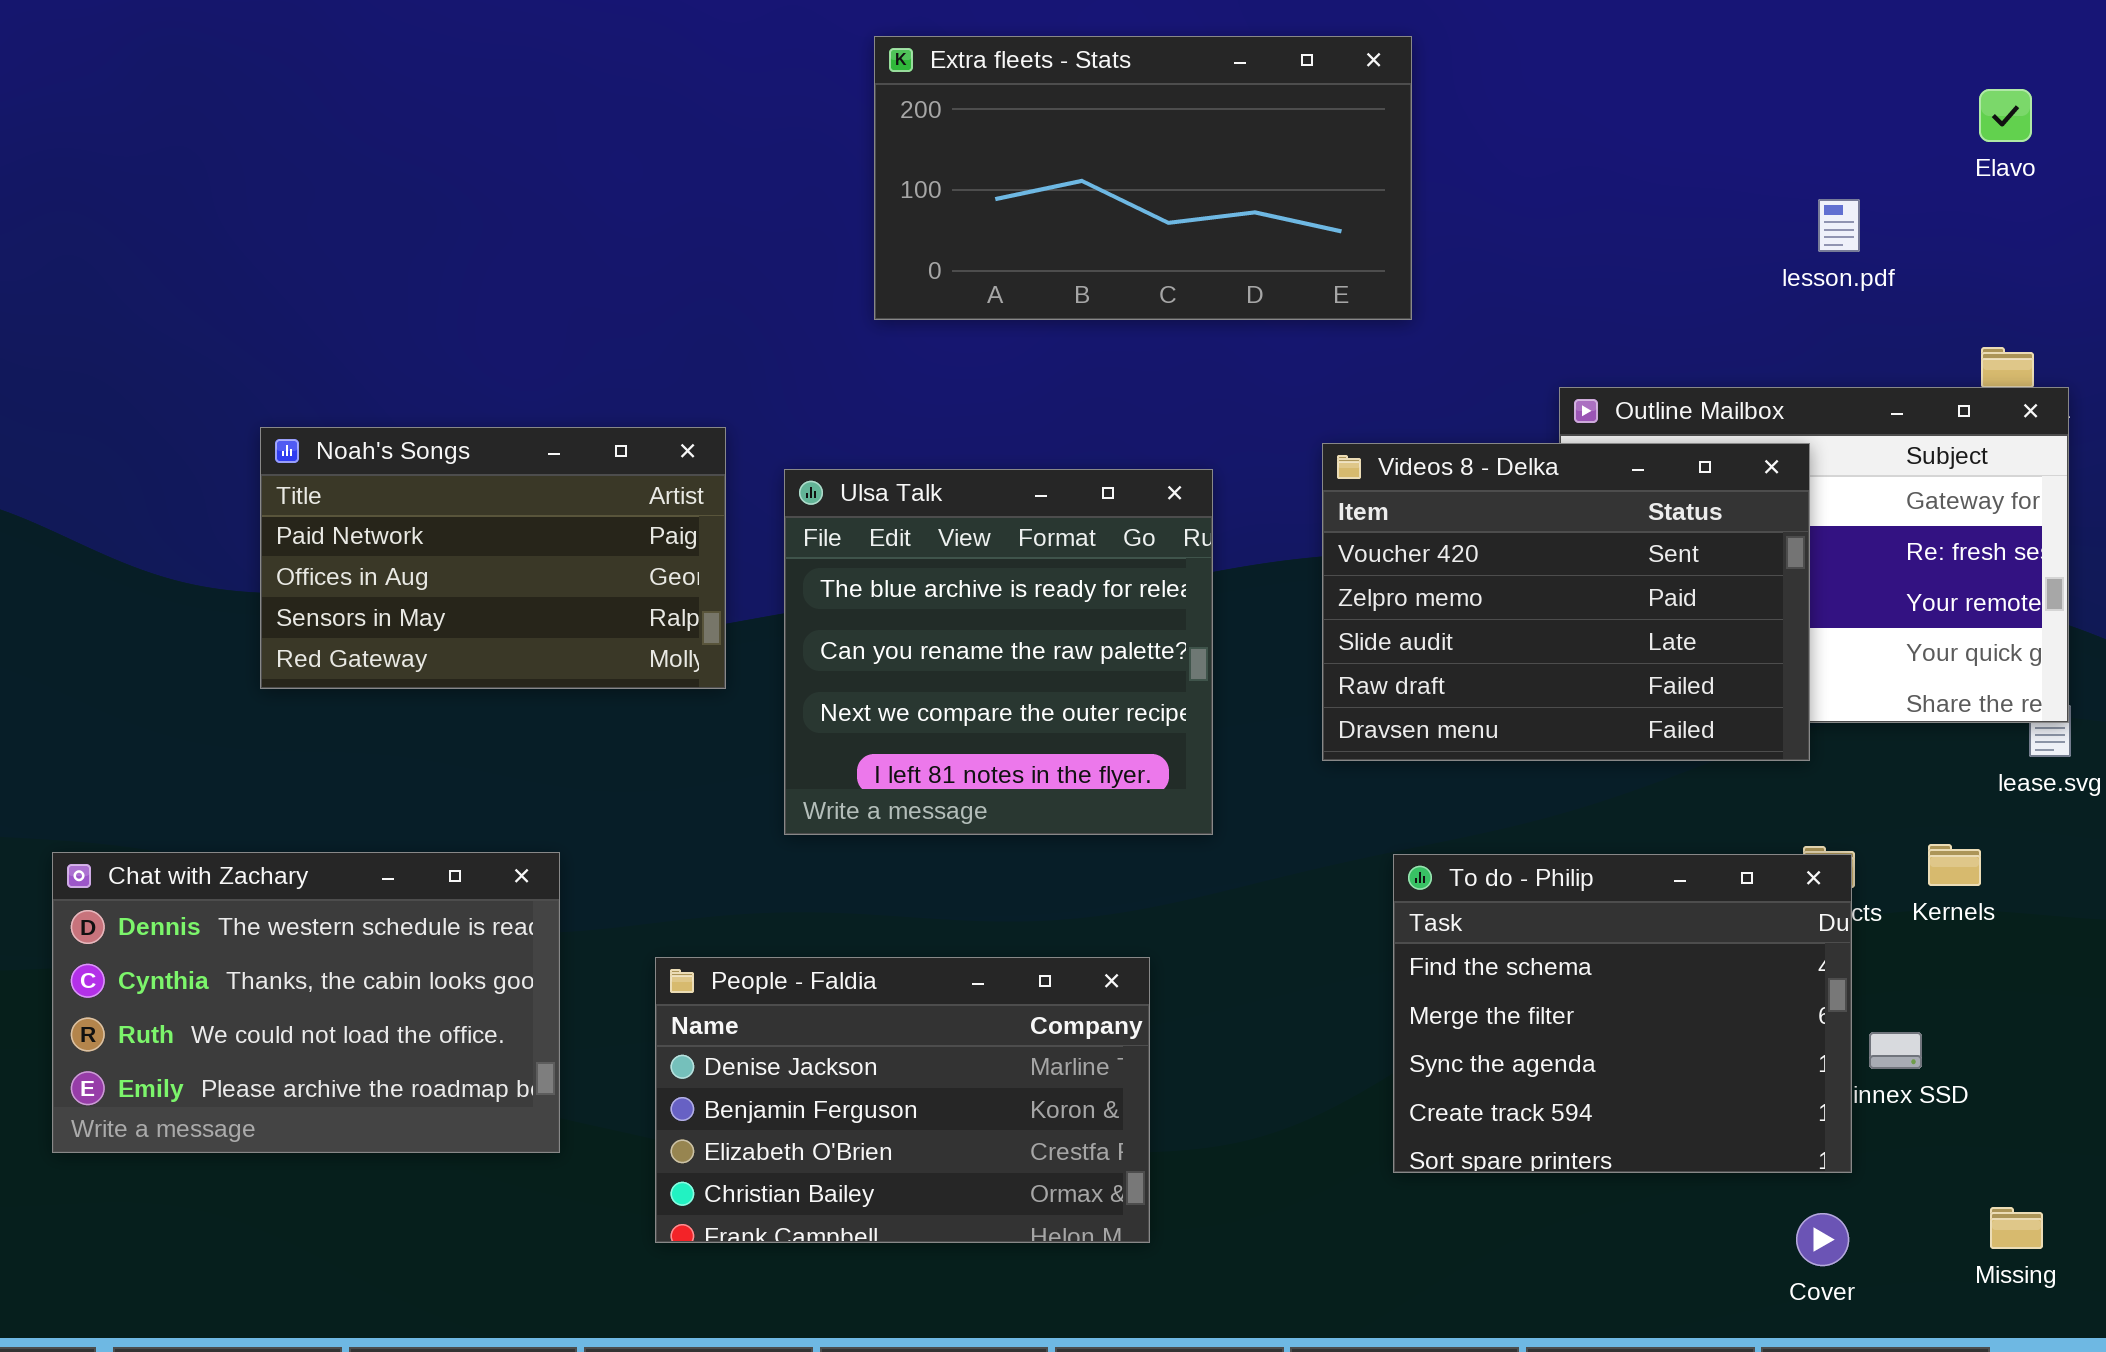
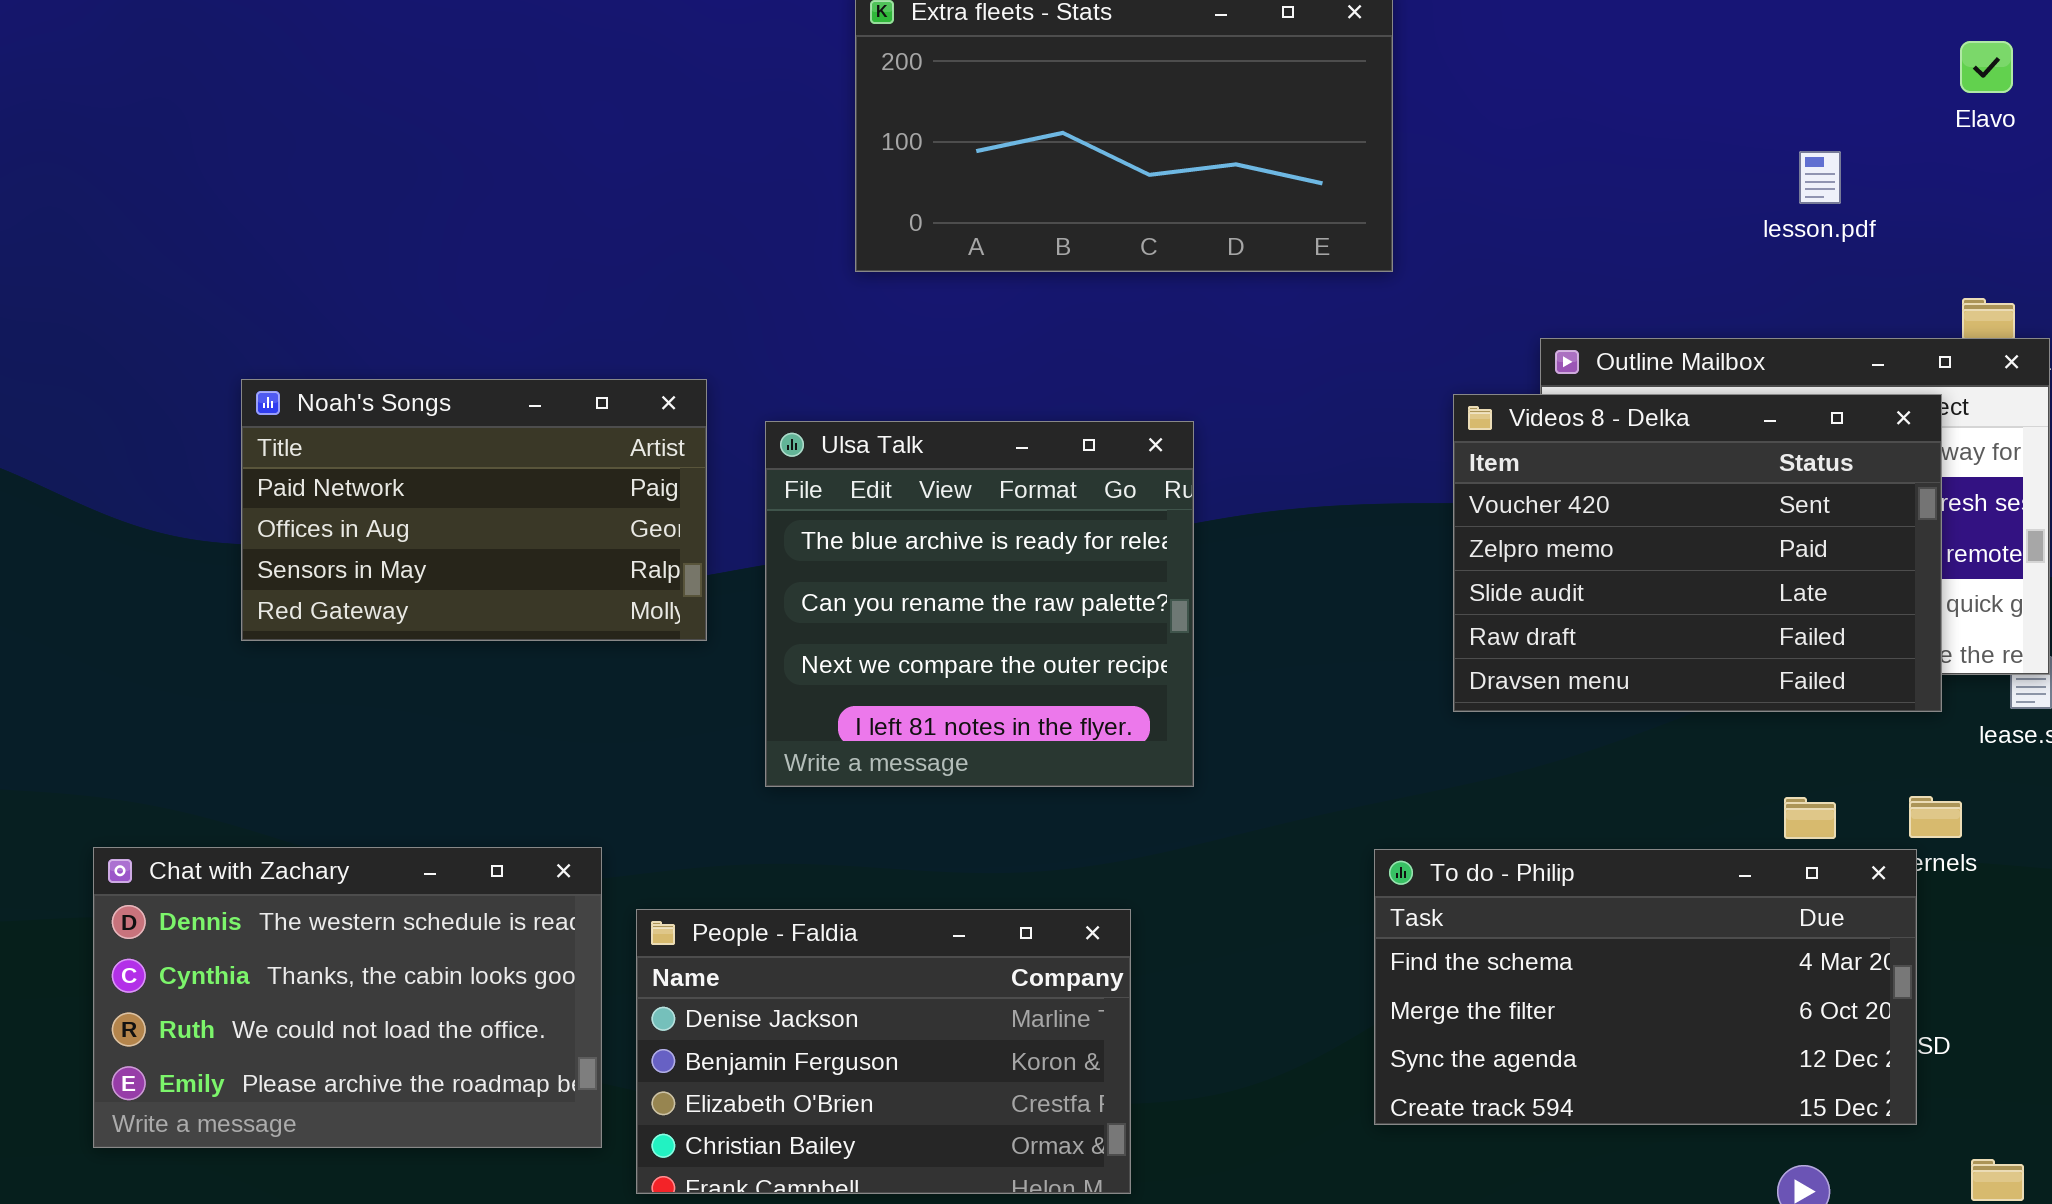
Videos 8 - Delka: [1322,443,1810,761] -> [1453,394,1942,712], moved
Chat with Zachary: [52,852,560,1153] -> [93,847,602,1148], moved
To do - Philip: [1393,854,1852,1173] -> [1374,849,1917,1125], resized

